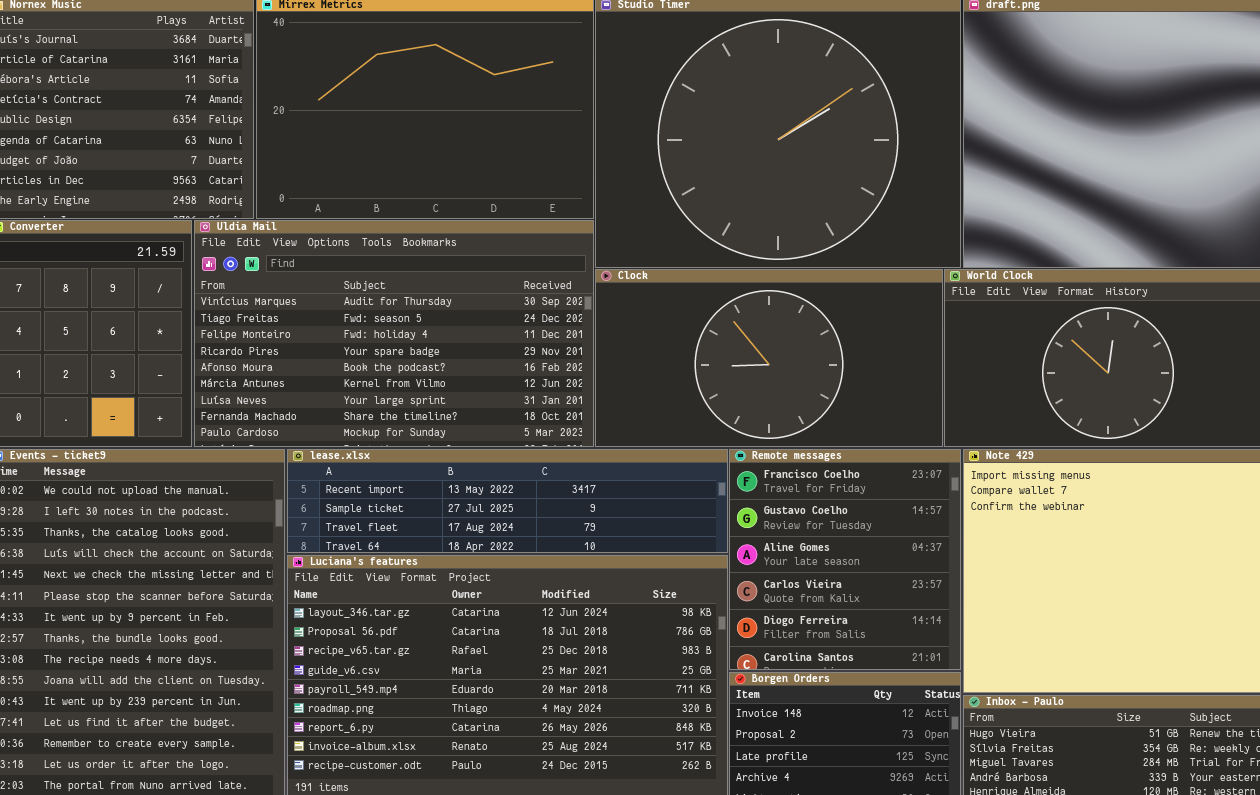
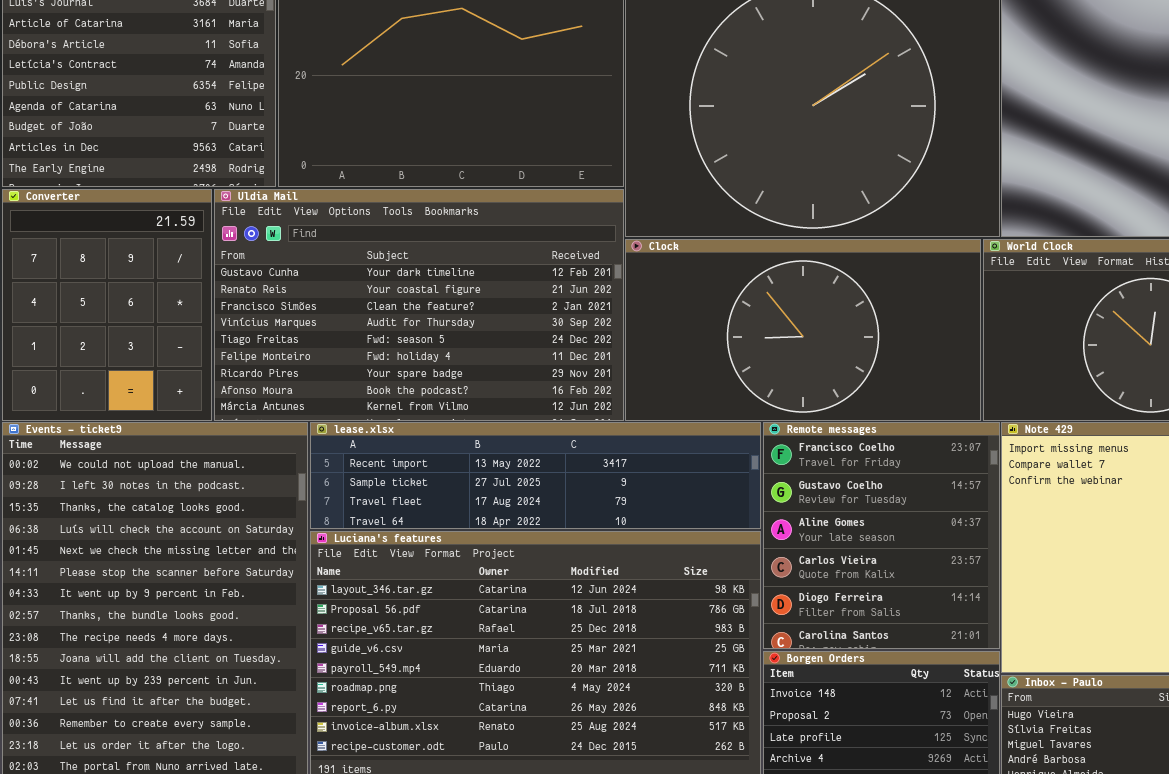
Uldia Mail: [194,220,594,447] -> [214,189,624,421], scrolled up 3 rows

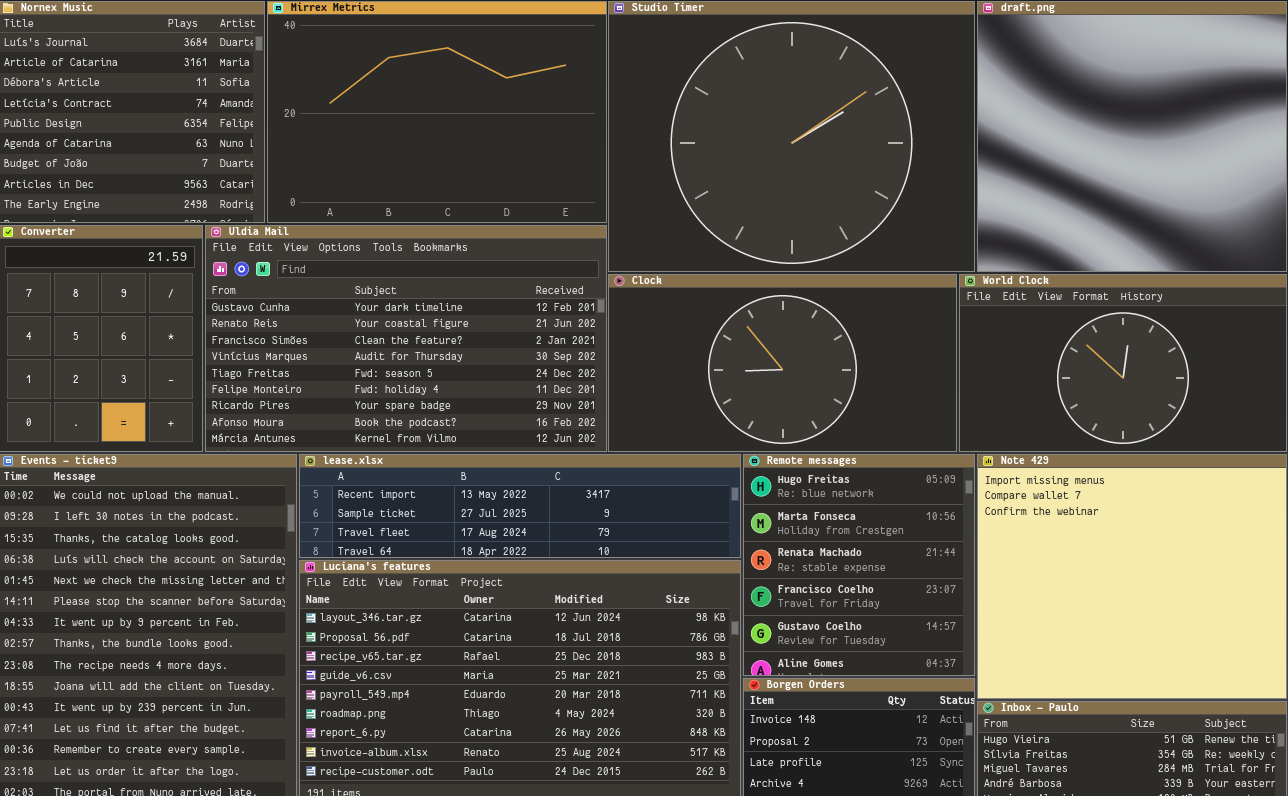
Remote messages: [763,422,1000,649] -> [743,454,975,676], scrolled up 3 rows

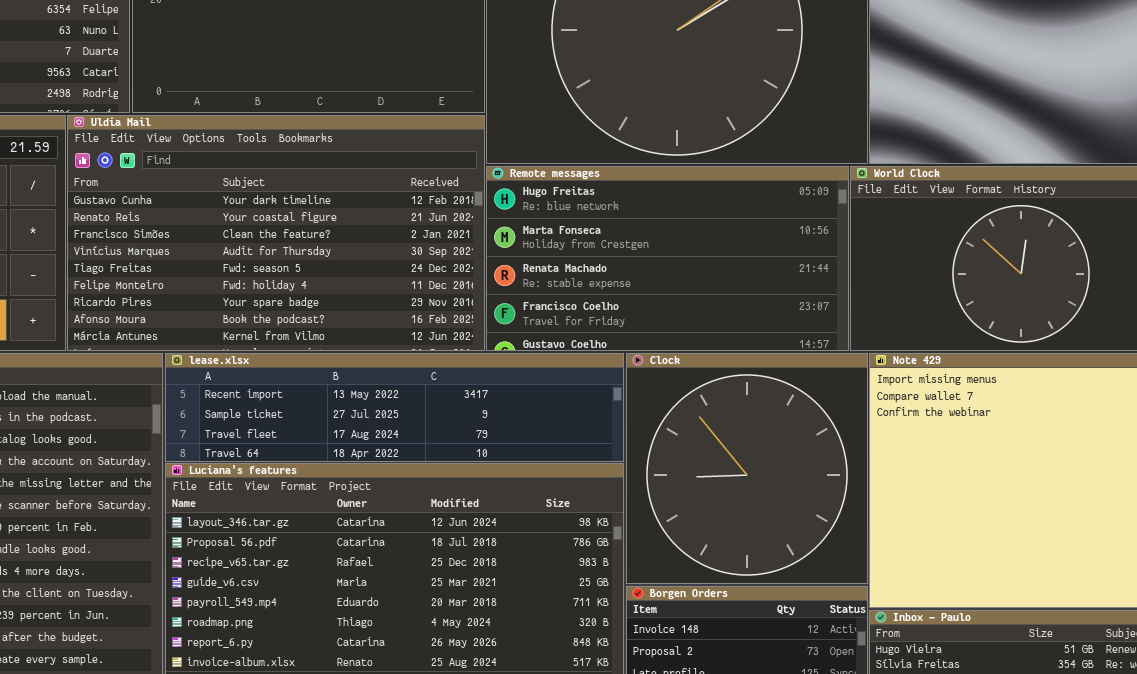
Clock: [608,274,957,452] -> [626,353,868,584], moved, resized
Remote messages: [743,454,975,676] -> [486,166,849,351], moved, resized

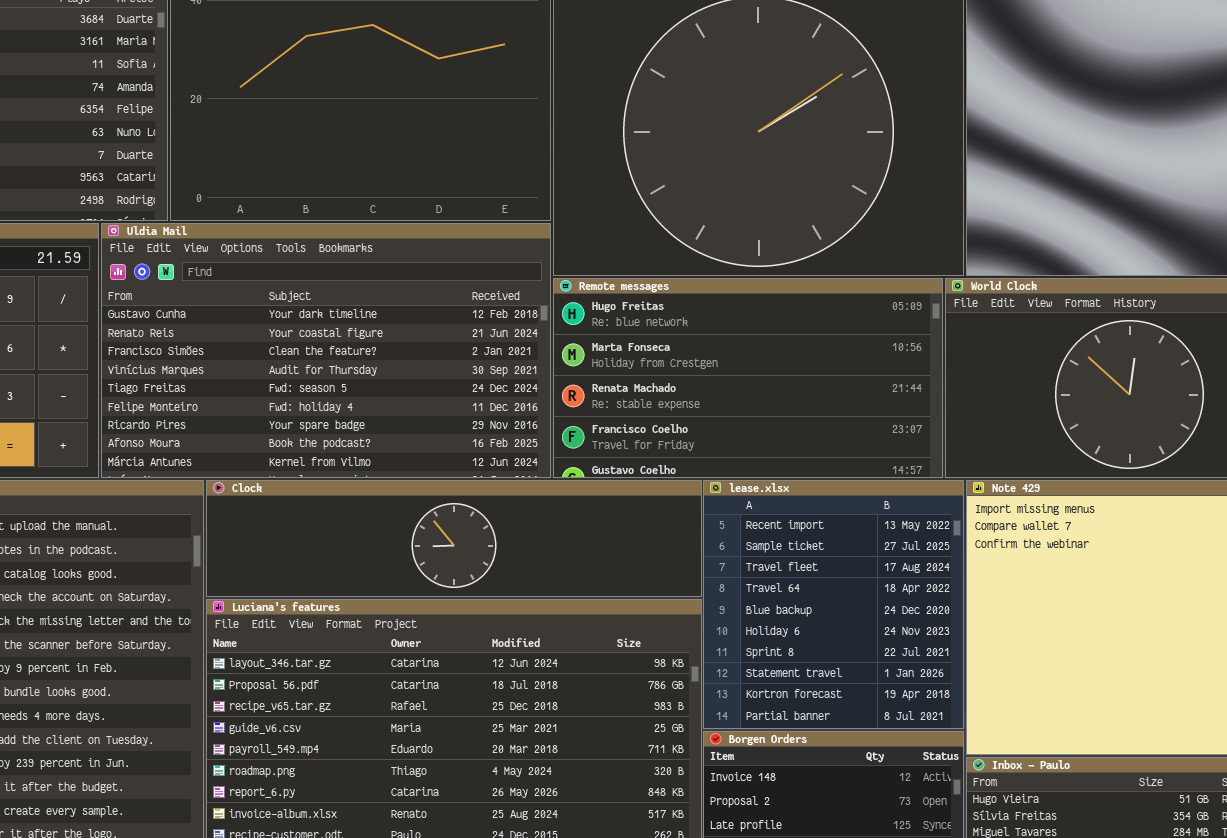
lease.xlsx: [165,353,624,462] -> [703,480,964,729], moved, resized
Clock: [626,353,868,584] -> [206,480,702,597], moved, resized

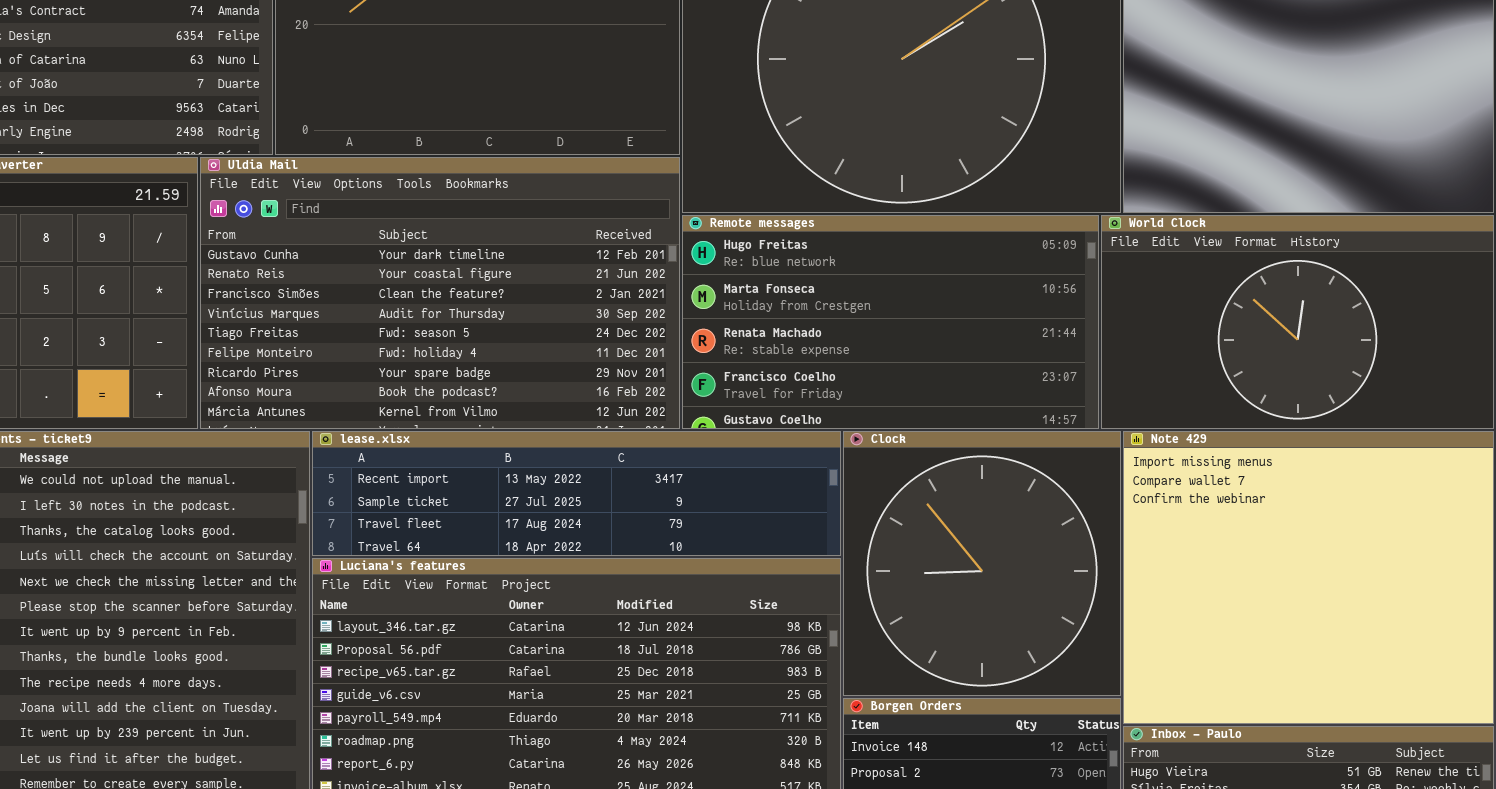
Clock: [206,480,702,597] -> [843,431,1121,696], moved, resized
lease.xlsx: [703,480,964,729] -> [312,431,841,556], moved, resized

